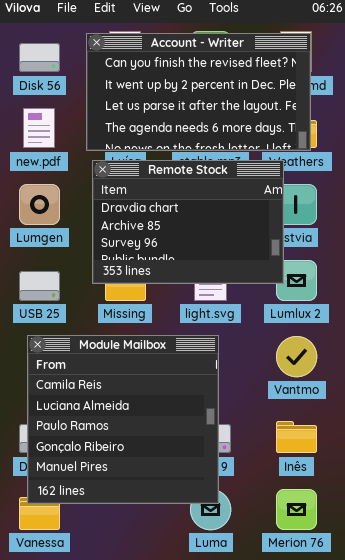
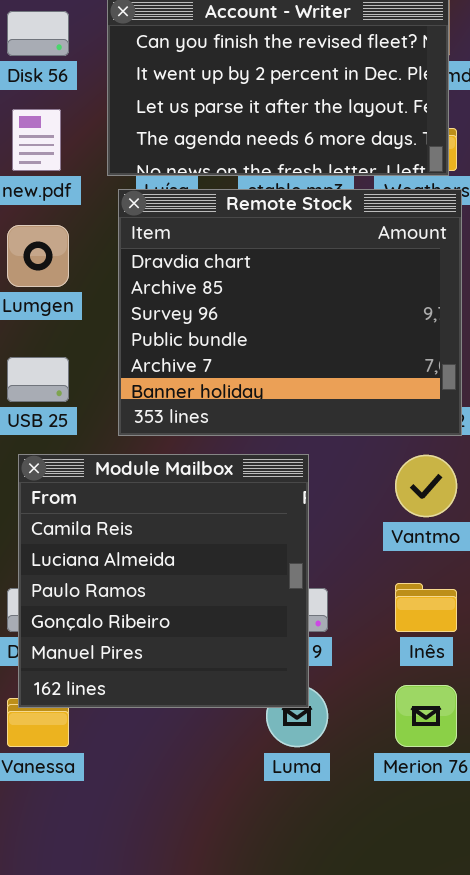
Remote Stock: [92,160,284,284] -> [118,189,462,436], resized

